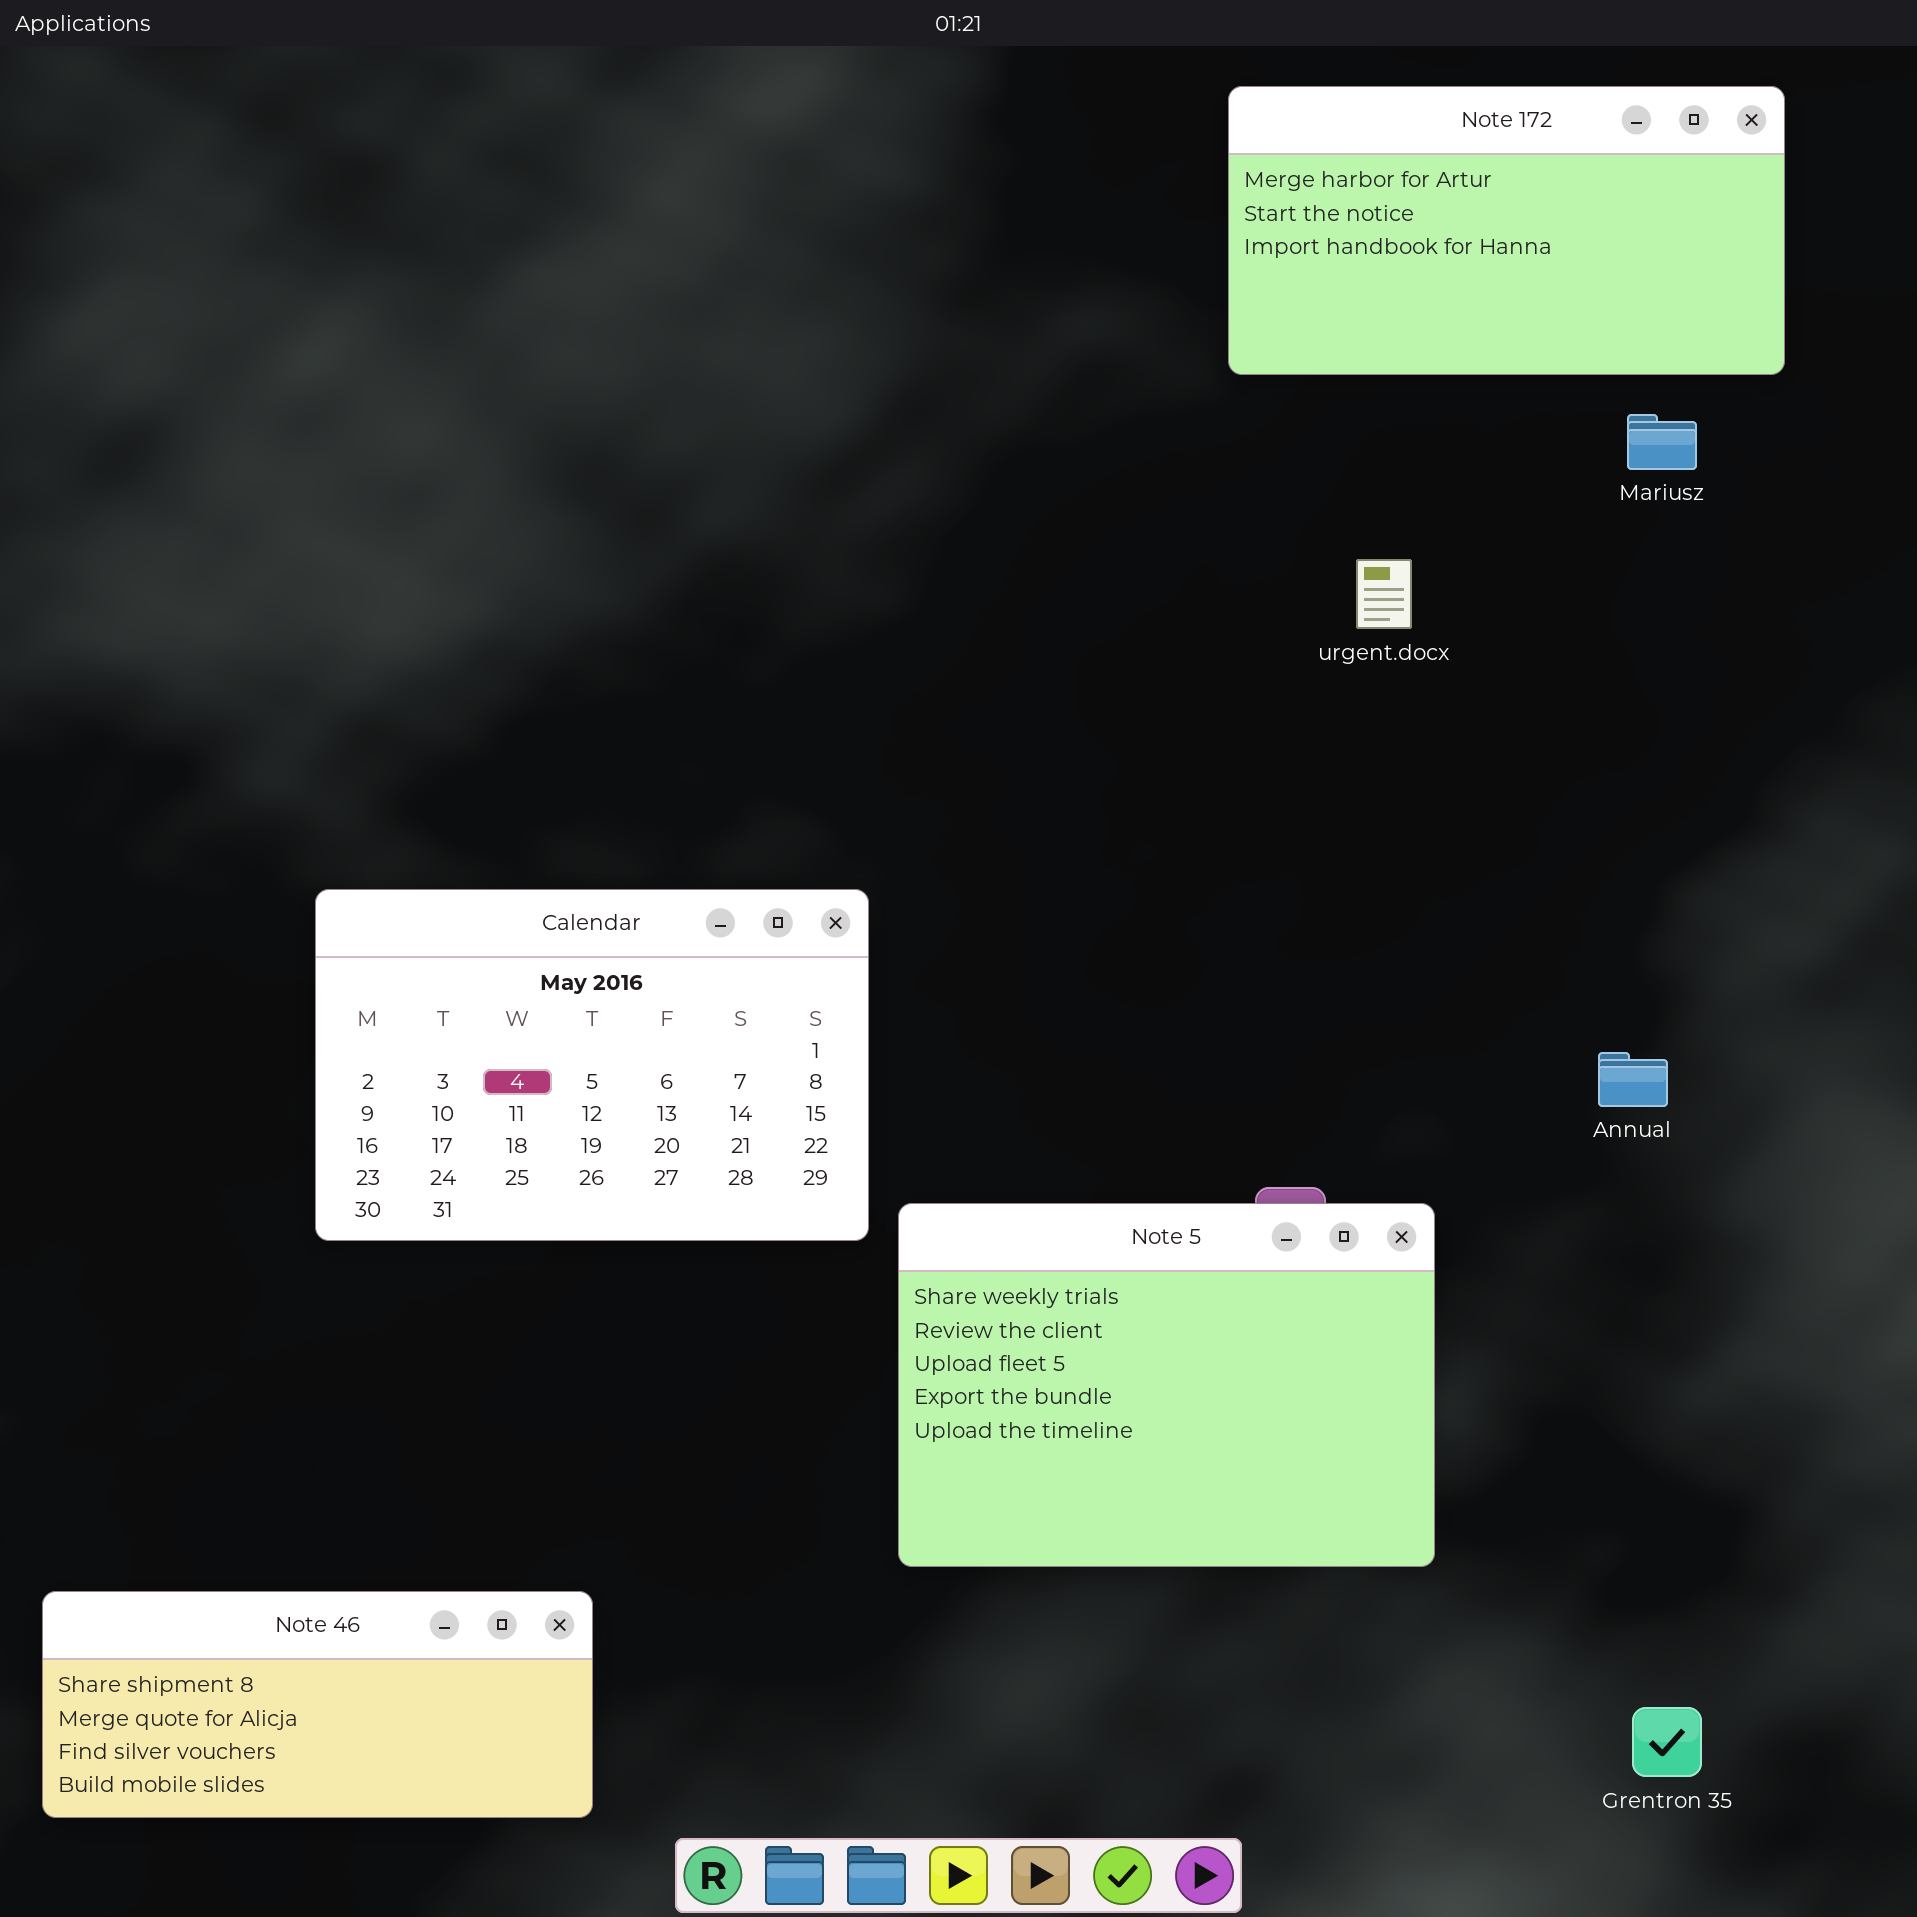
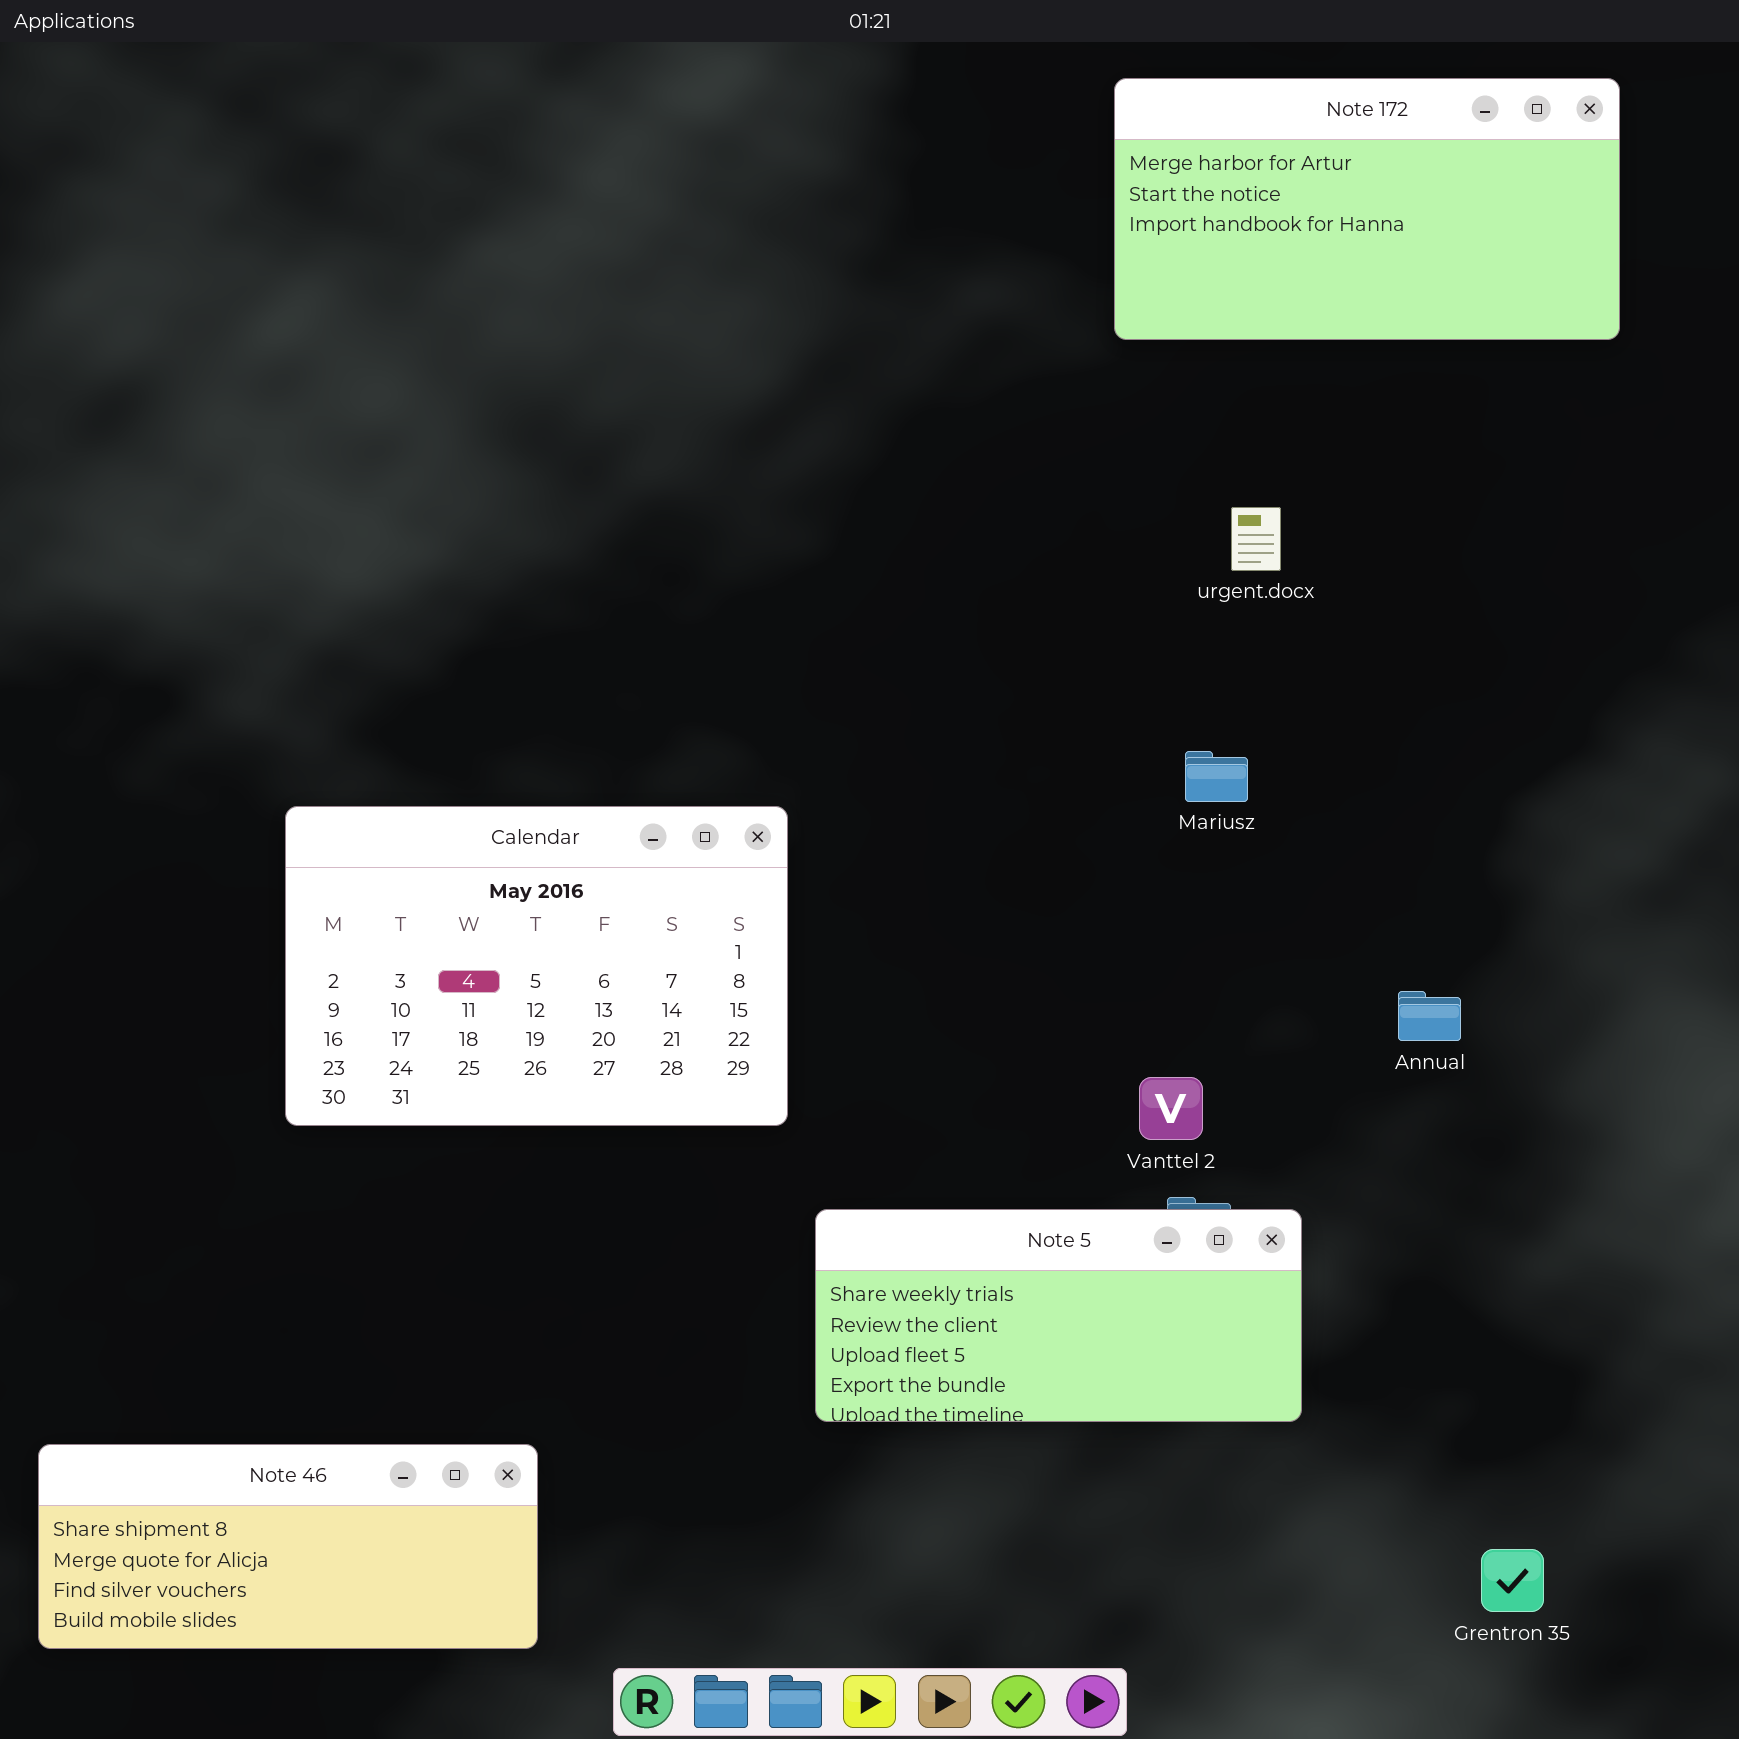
Mariusz: [1627,414,1697,470] -> [1185,751,1248,802], moved
Annual: [1598,1052,1668,1107] -> [1398,991,1461,1041], moved
Note 5: [898,1203,1435,1567] -> [815,1209,1302,1422], resized

